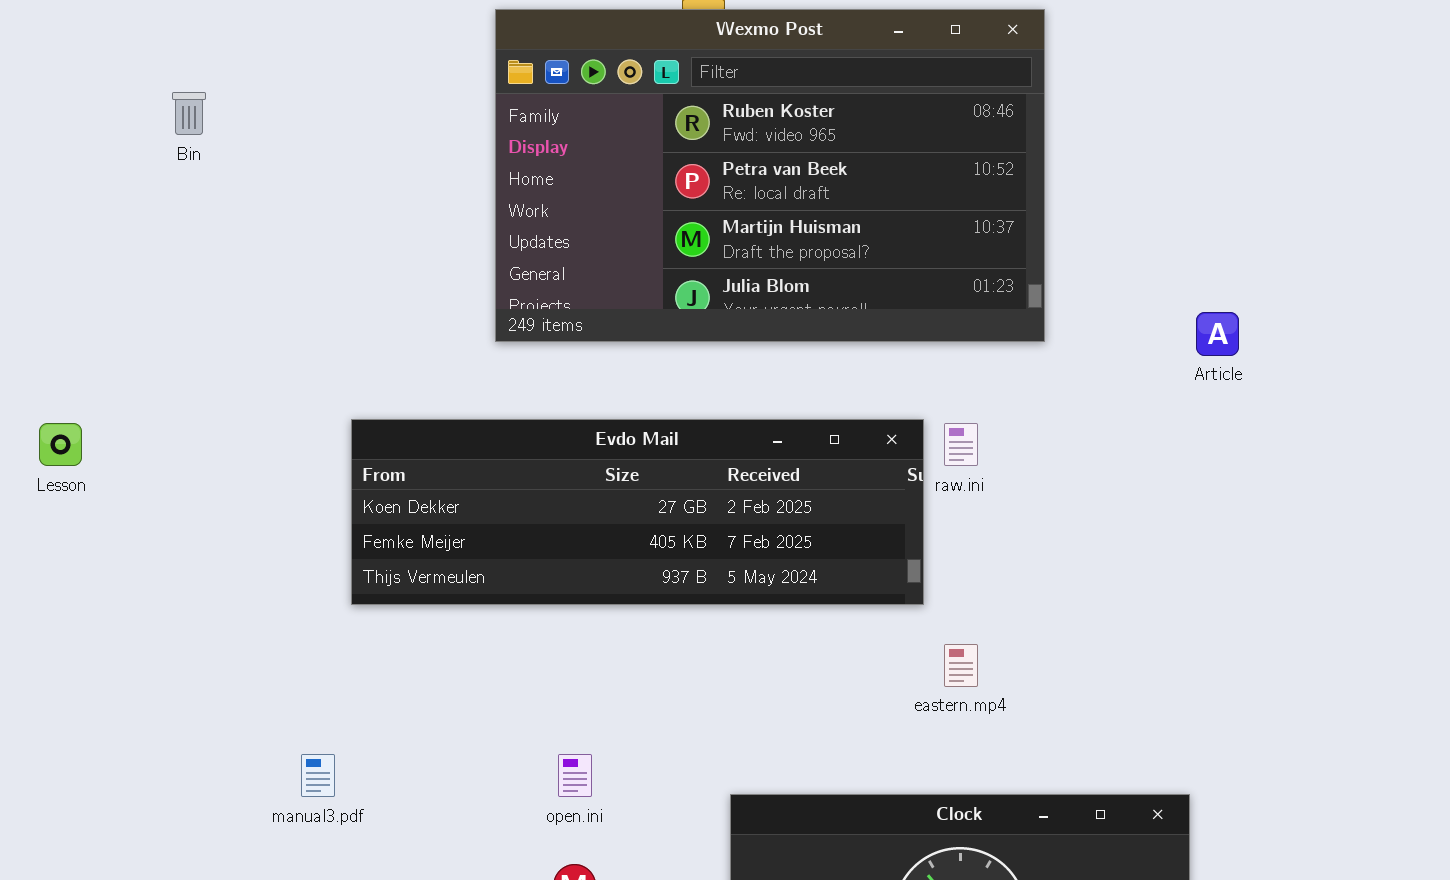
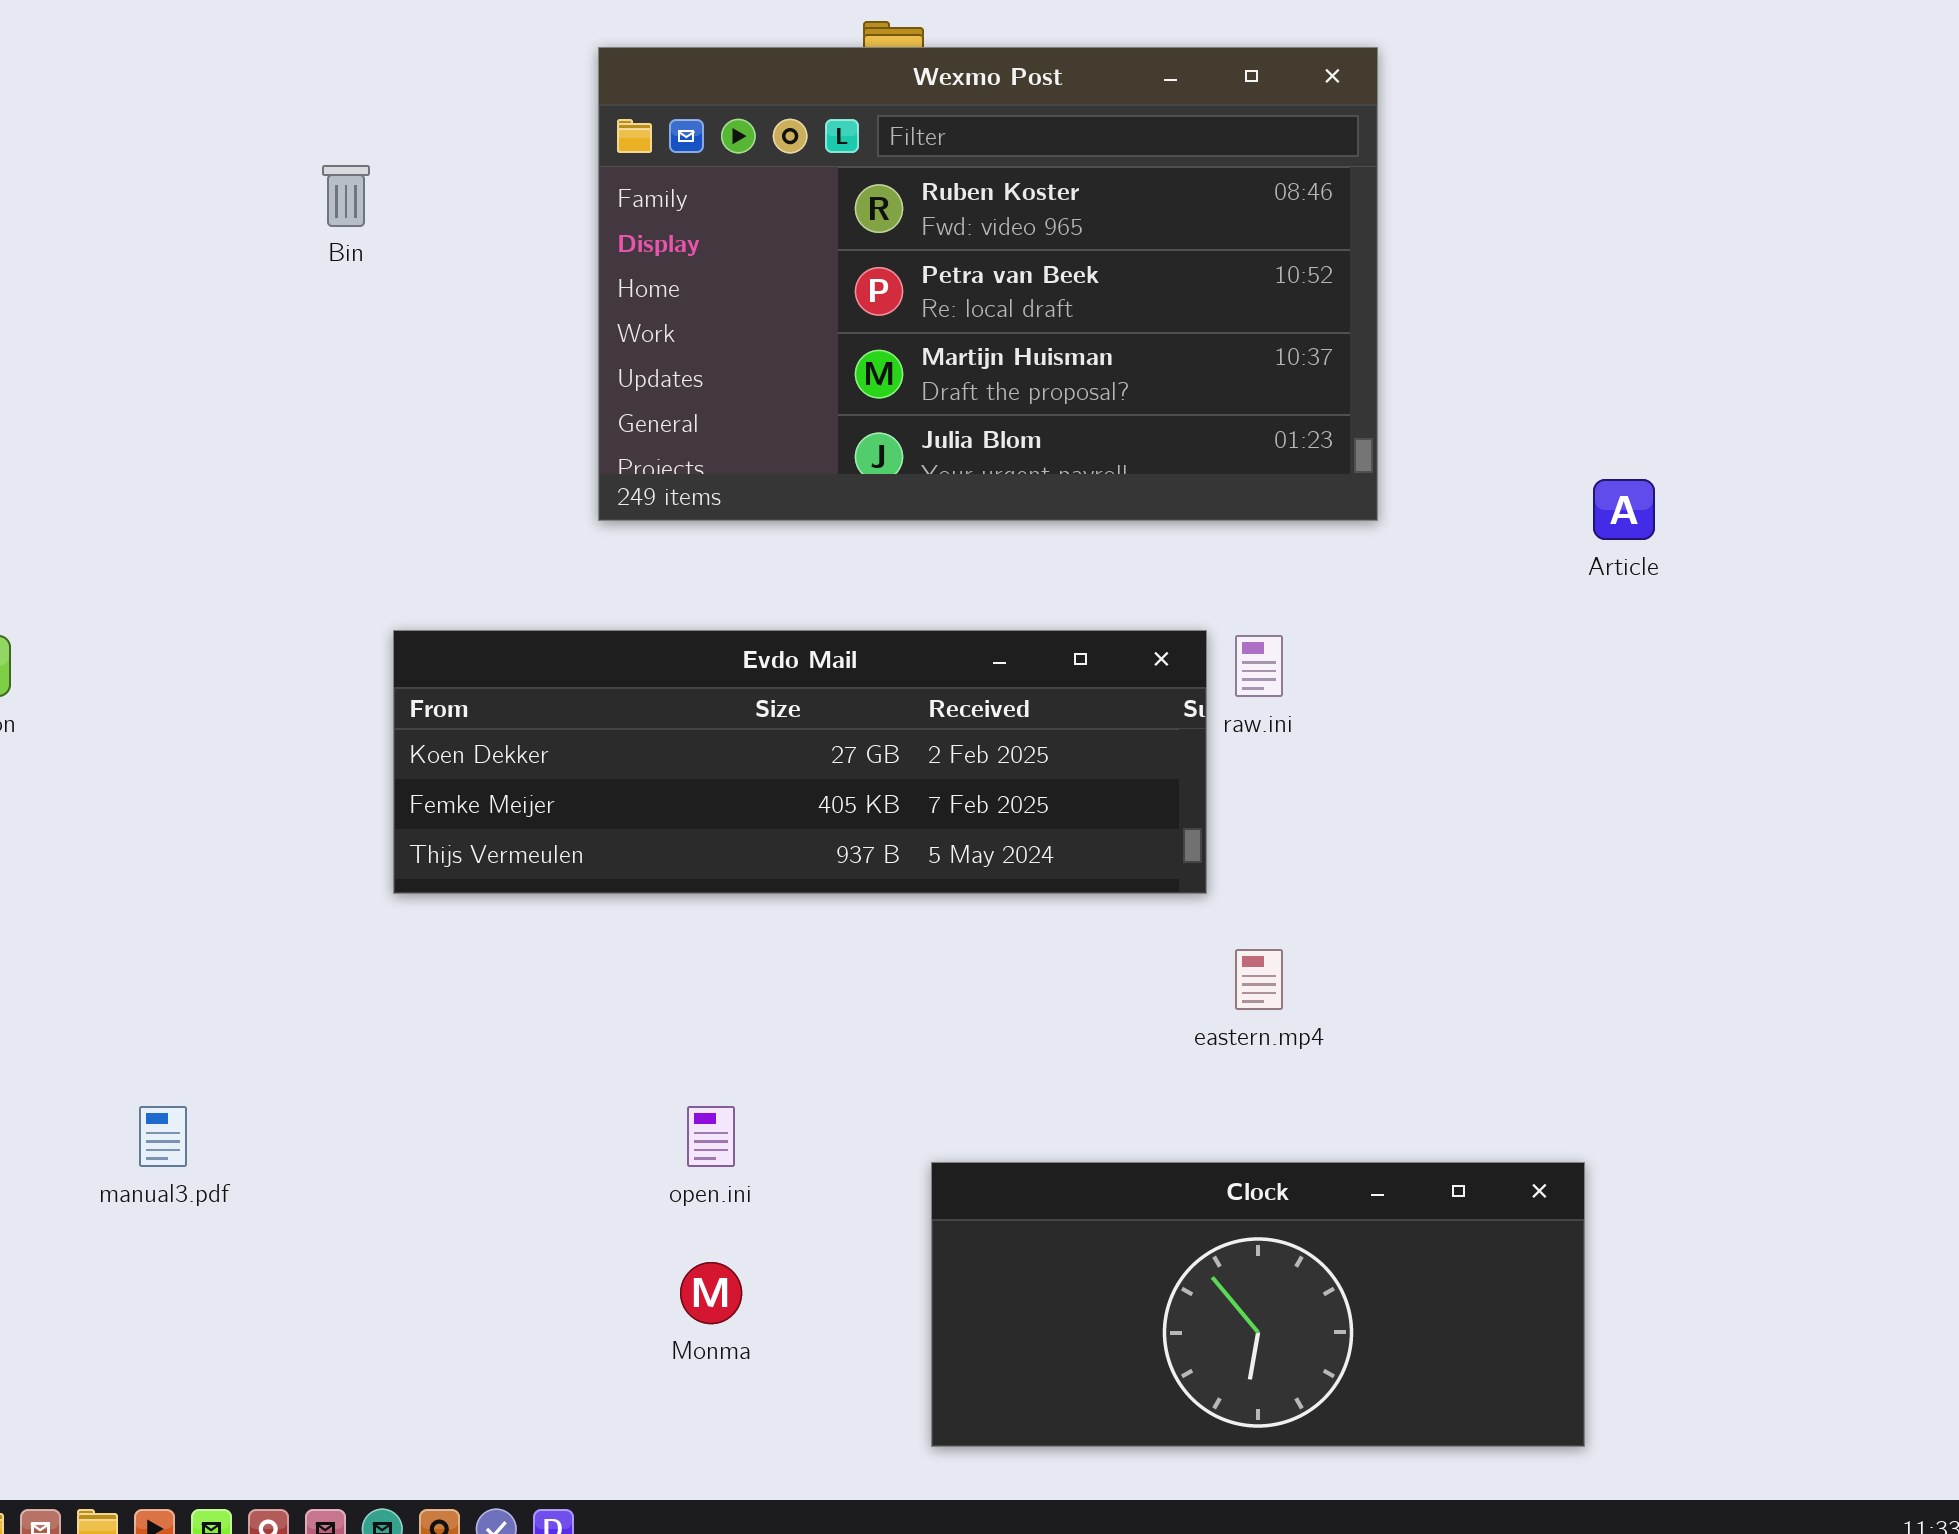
Bin: [172,92,206,135] -> [322,165,370,227], moved
manual3.pdf: [301,754,335,797] -> [139,1106,187,1167], moved

